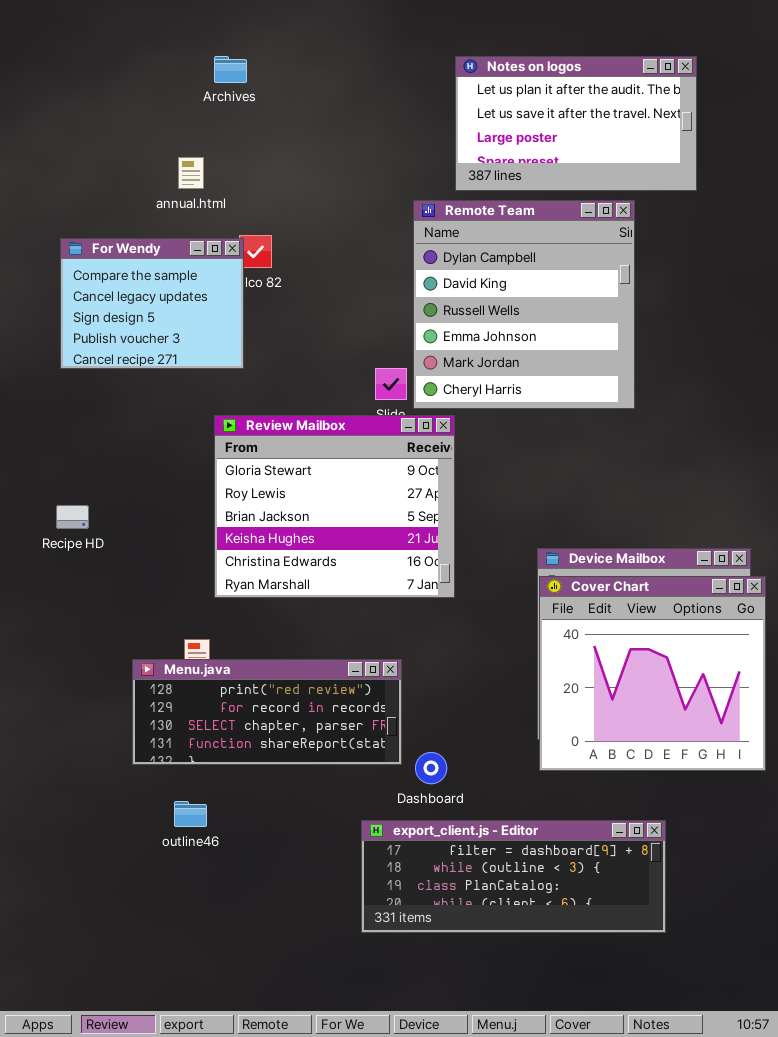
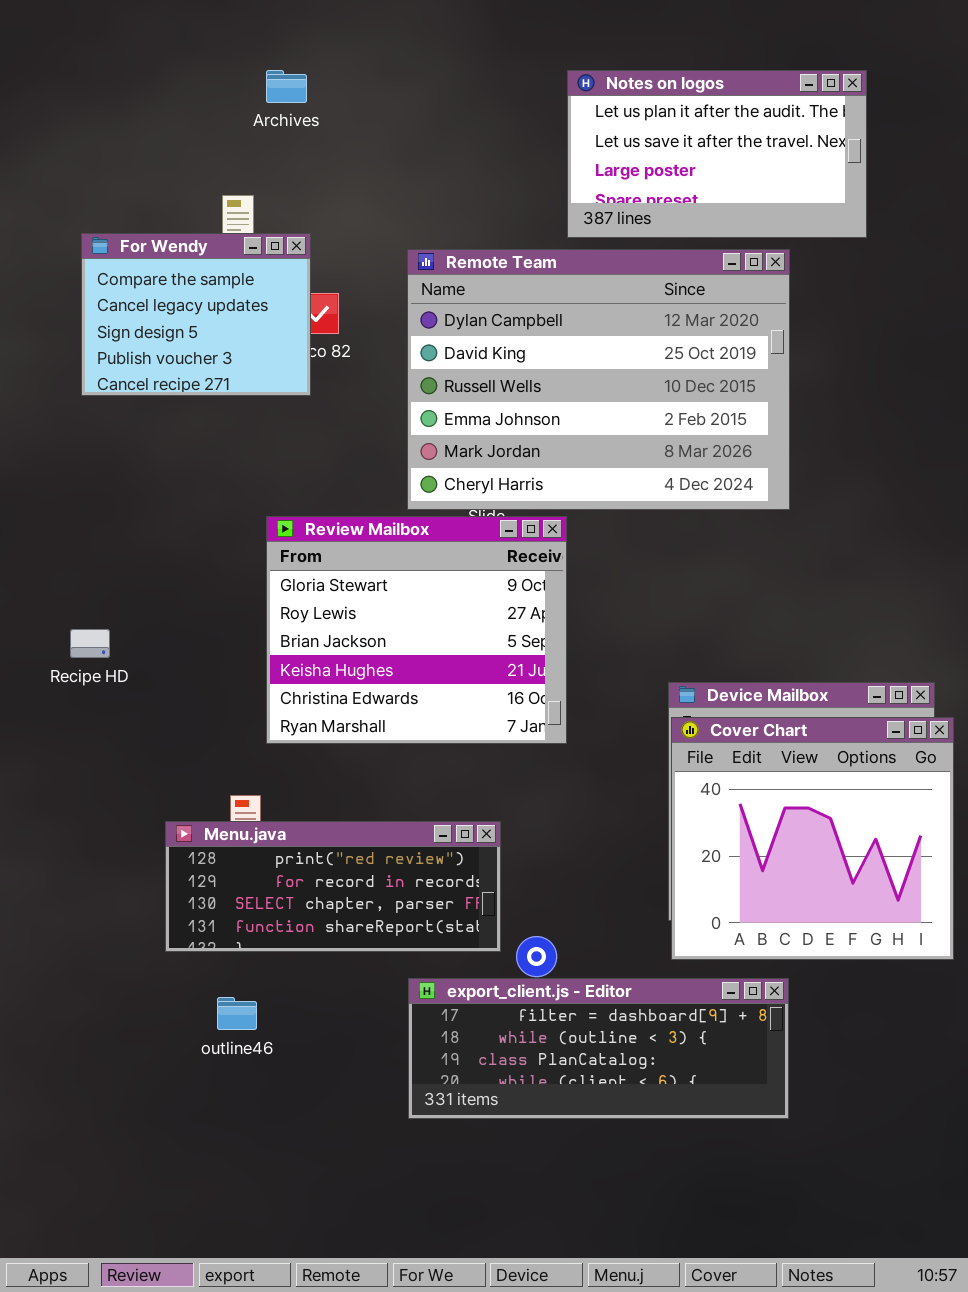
Remote Team: [413,200,635,409] -> [407,249,790,510], resized
For Wendy: [60,238,244,369] -> [81,233,311,396], moved
export_client.js - Editor: [361,820,666,933] -> [408,978,789,1119], moved

